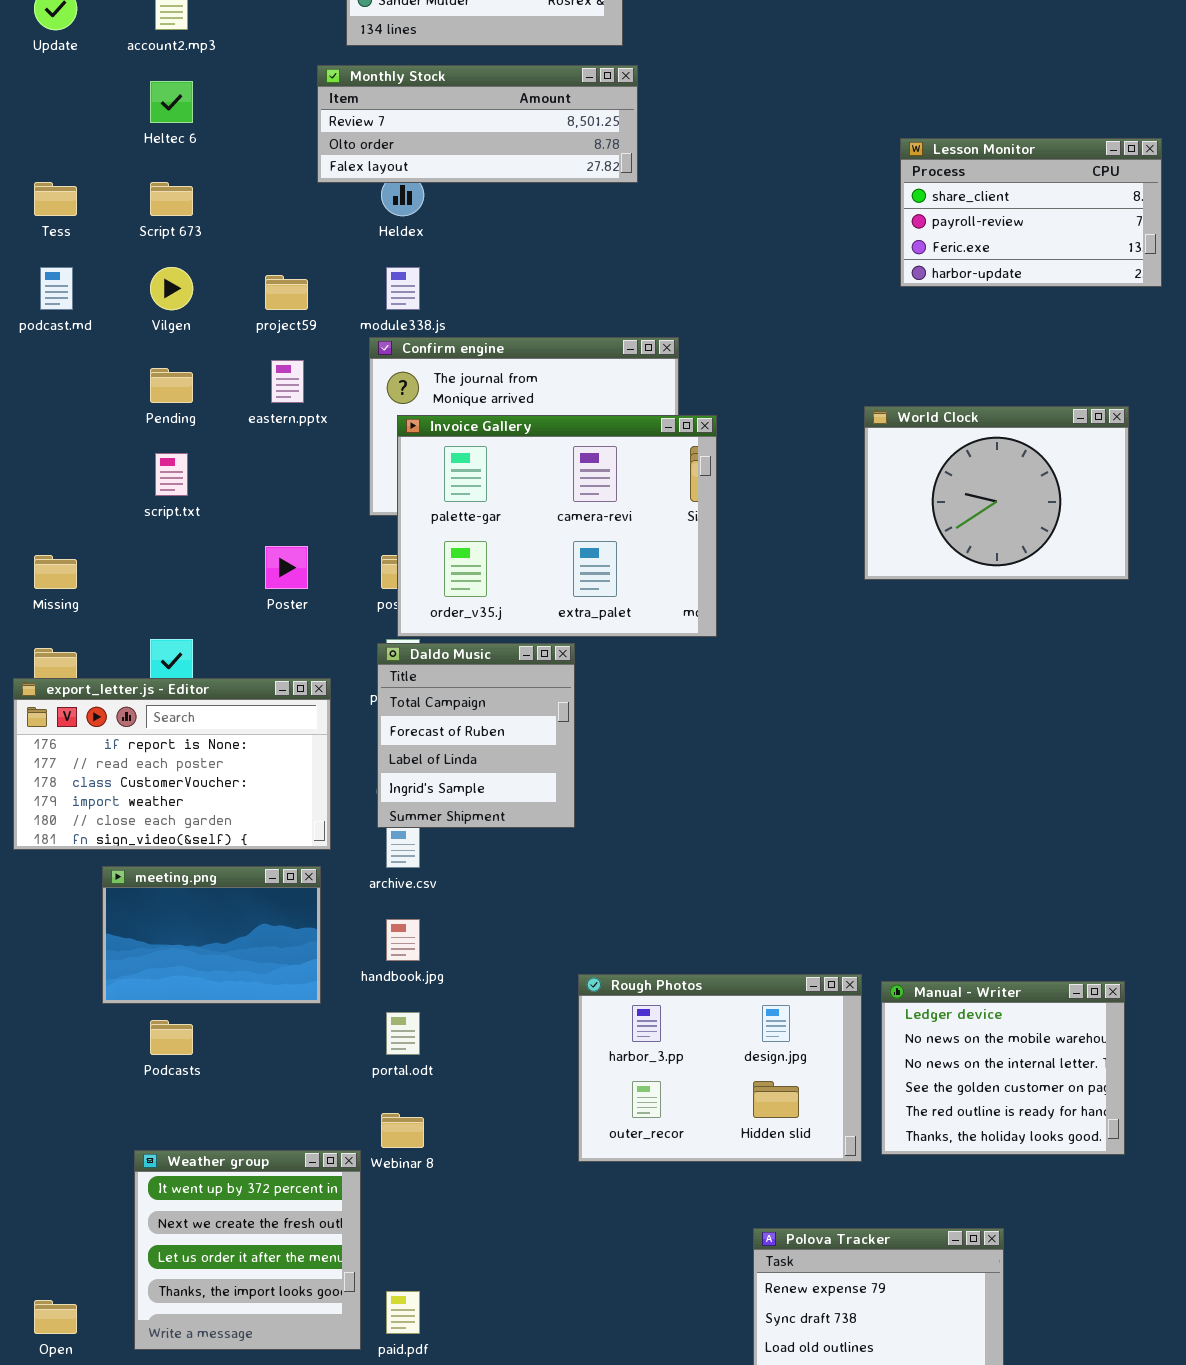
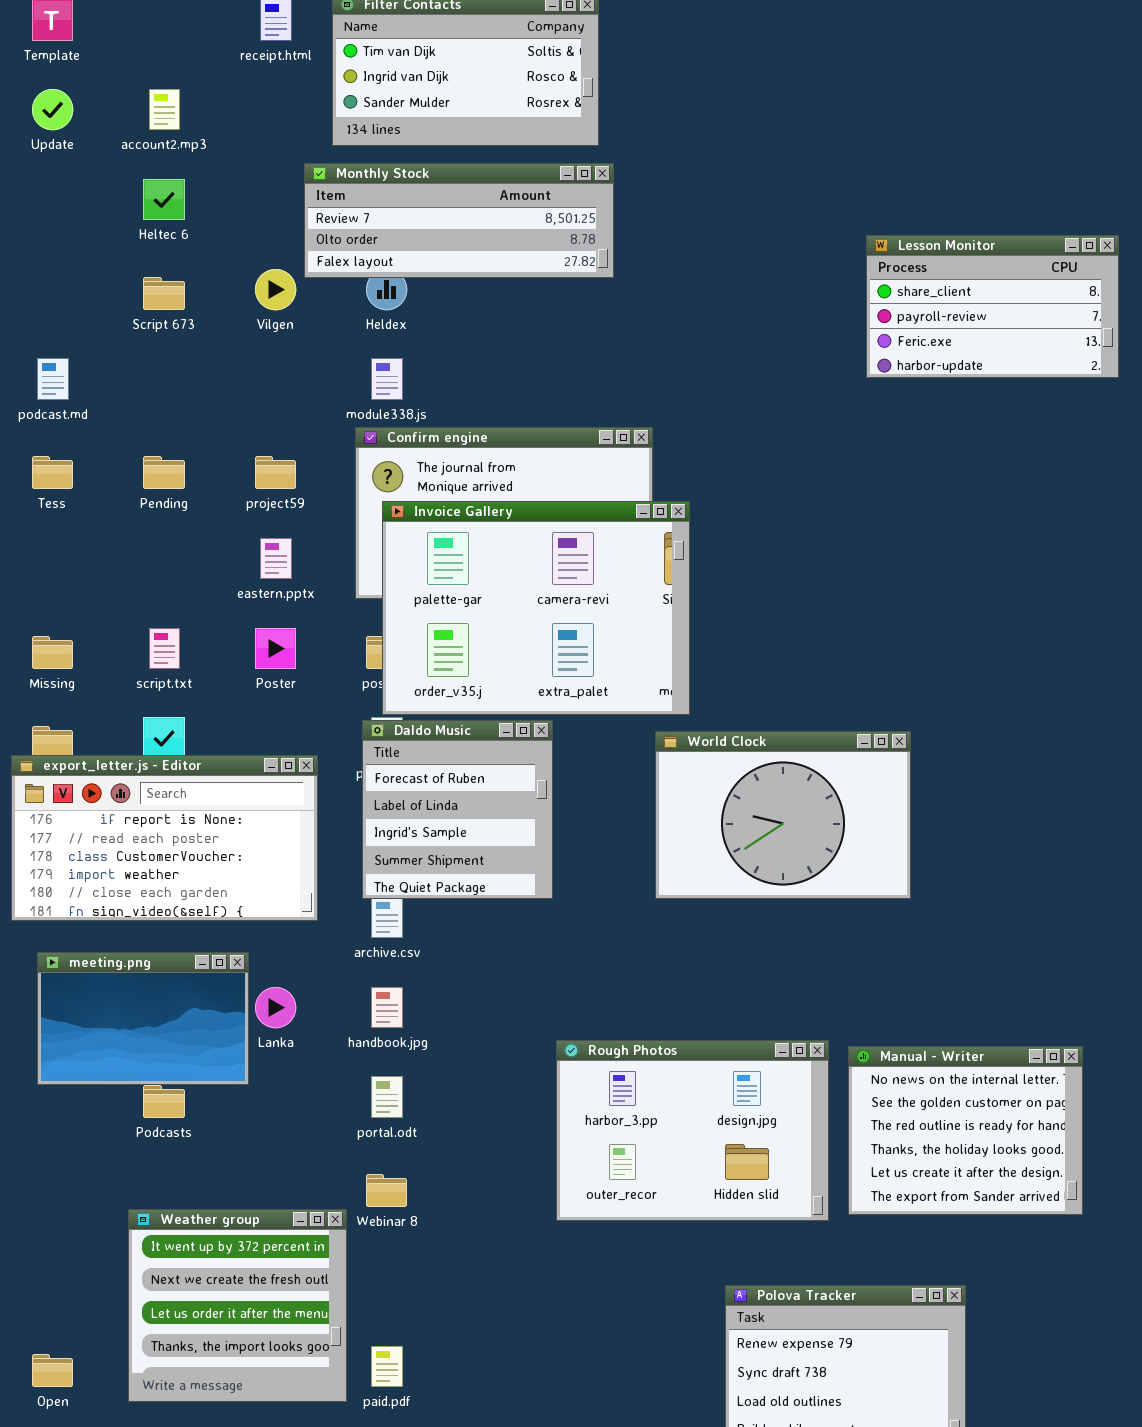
Tess: [34,182,77,216] -> [32,456,73,489], moved
Vilgen: [150,267,193,310] -> [255,269,296,310], moved
project59: [265,275,308,310] -> [255,456,296,489], moved
eastern.pptx: [271,360,304,403] -> [260,538,292,579], moved
World Clock: [864,406,1129,580] -> [655,731,911,899], moved
script.txt: [155,453,188,496] -> [149,628,180,669], moved
Daldo Music: [377,643,575,828] -> [362,720,553,899], scrolled down 1 row
meeting.png: [102,866,321,1004] -> [37,952,249,1085], moved
Manual - Writer: [881,981,1125,1155] -> [848,1046,1083,1215], scrolled down 2 rows

